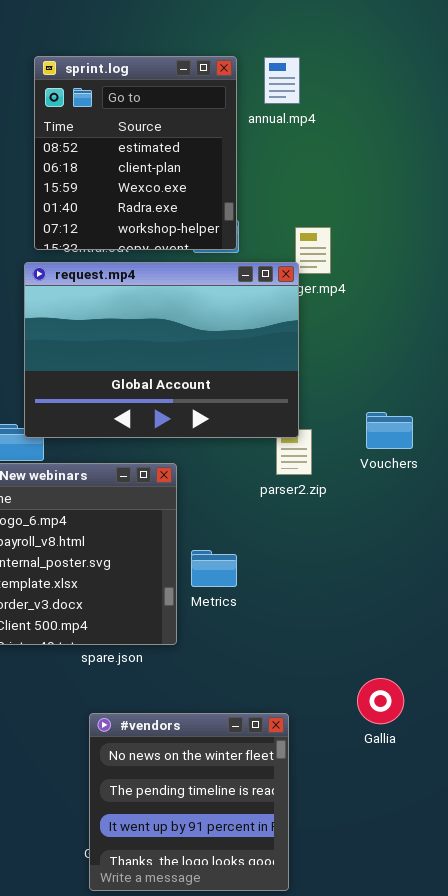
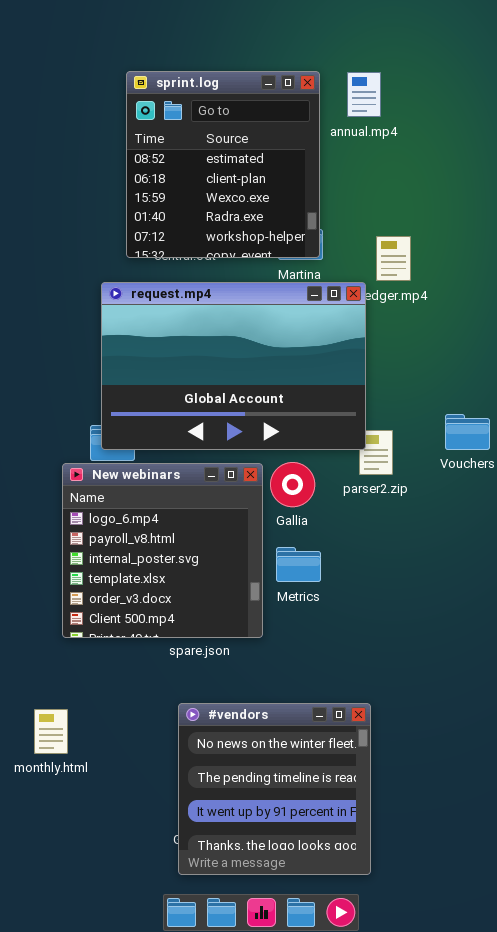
request.mp4: [24,262,299,438] -> [101,282,366,450], moved
Gallia: [357,678,404,724] -> [270,462,315,507], moved

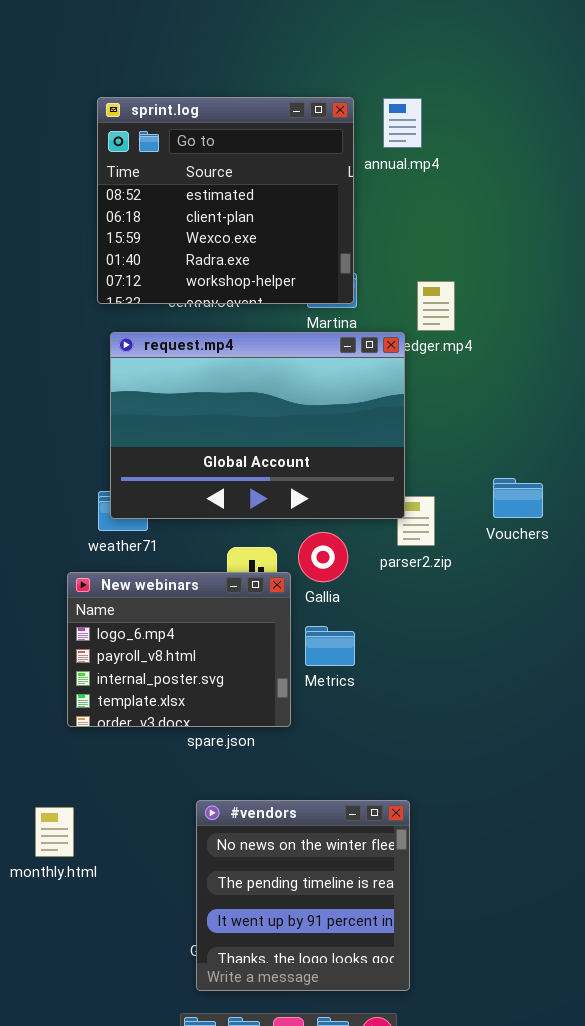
sprint.log: [126,71,320,258] -> [97,97,354,304], resized
New webinars: [62,463,263,638] -> [67,572,291,727], resized

